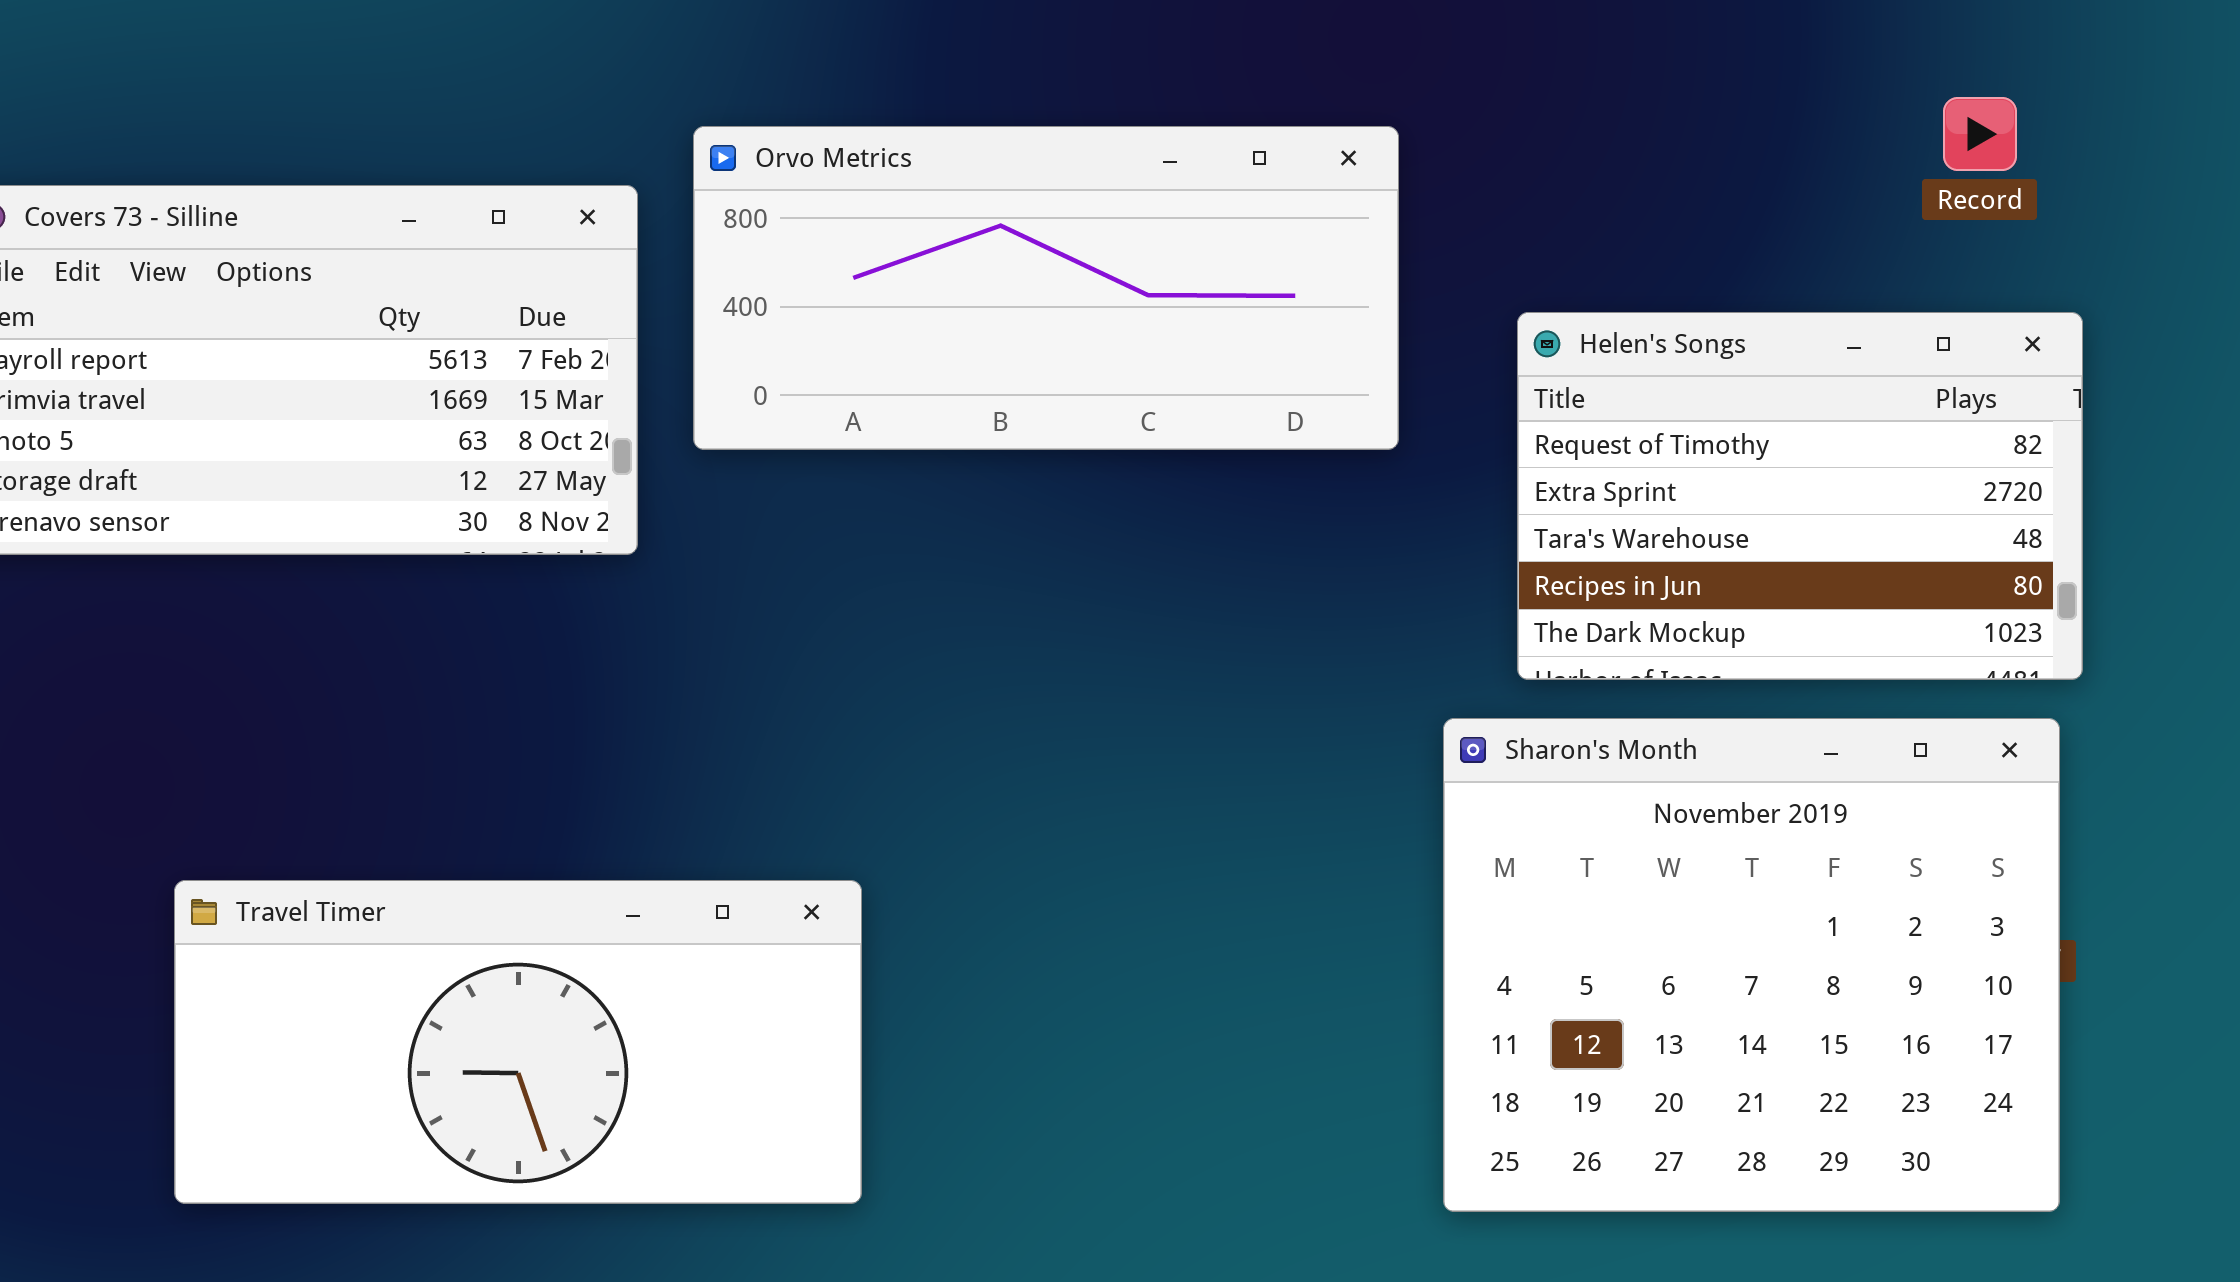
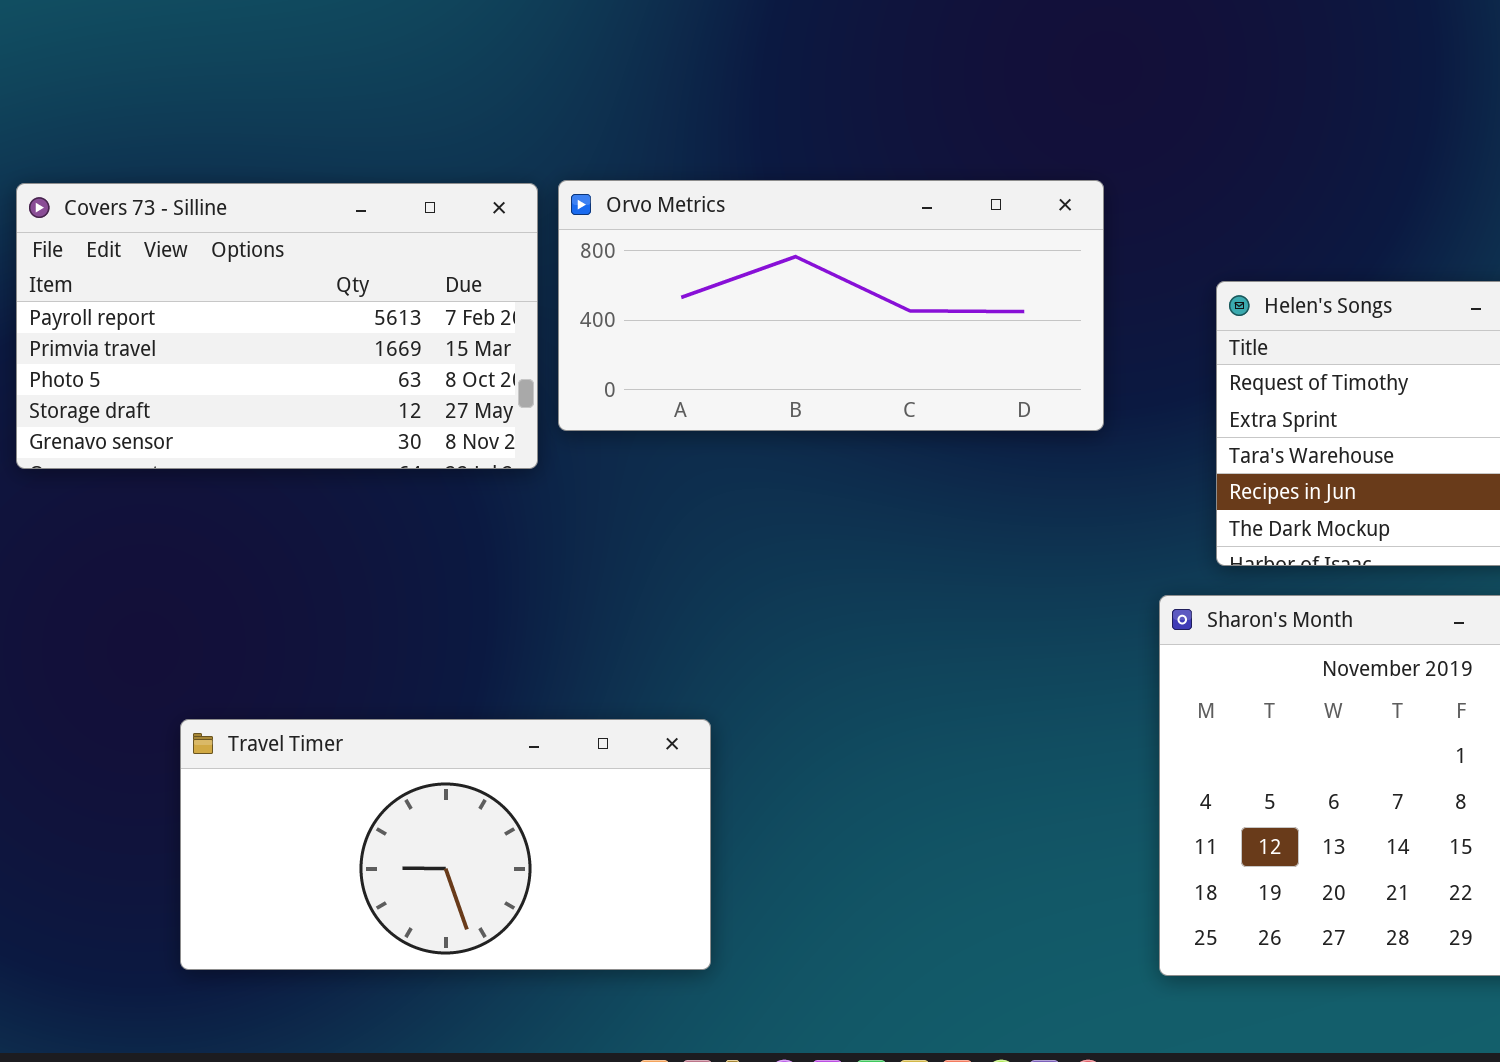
Orvo Metrics: [693,126,1399,450] -> [558,180,1104,431], moved

